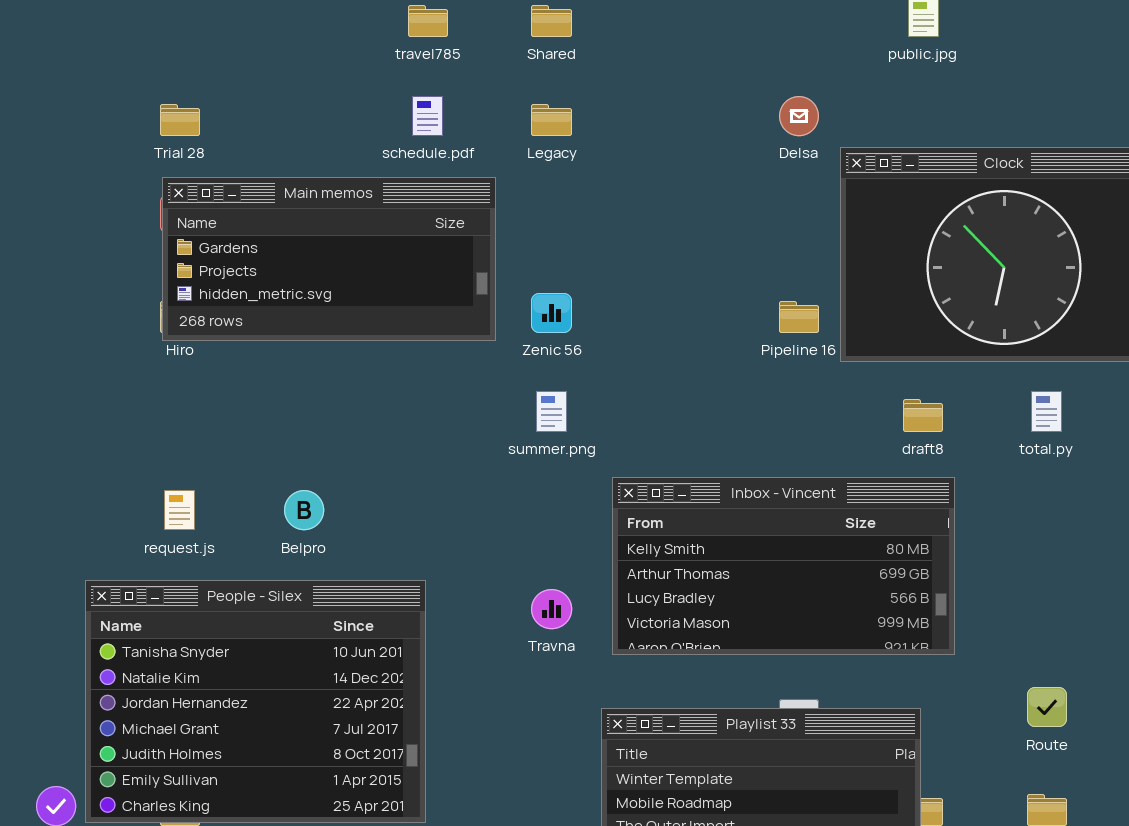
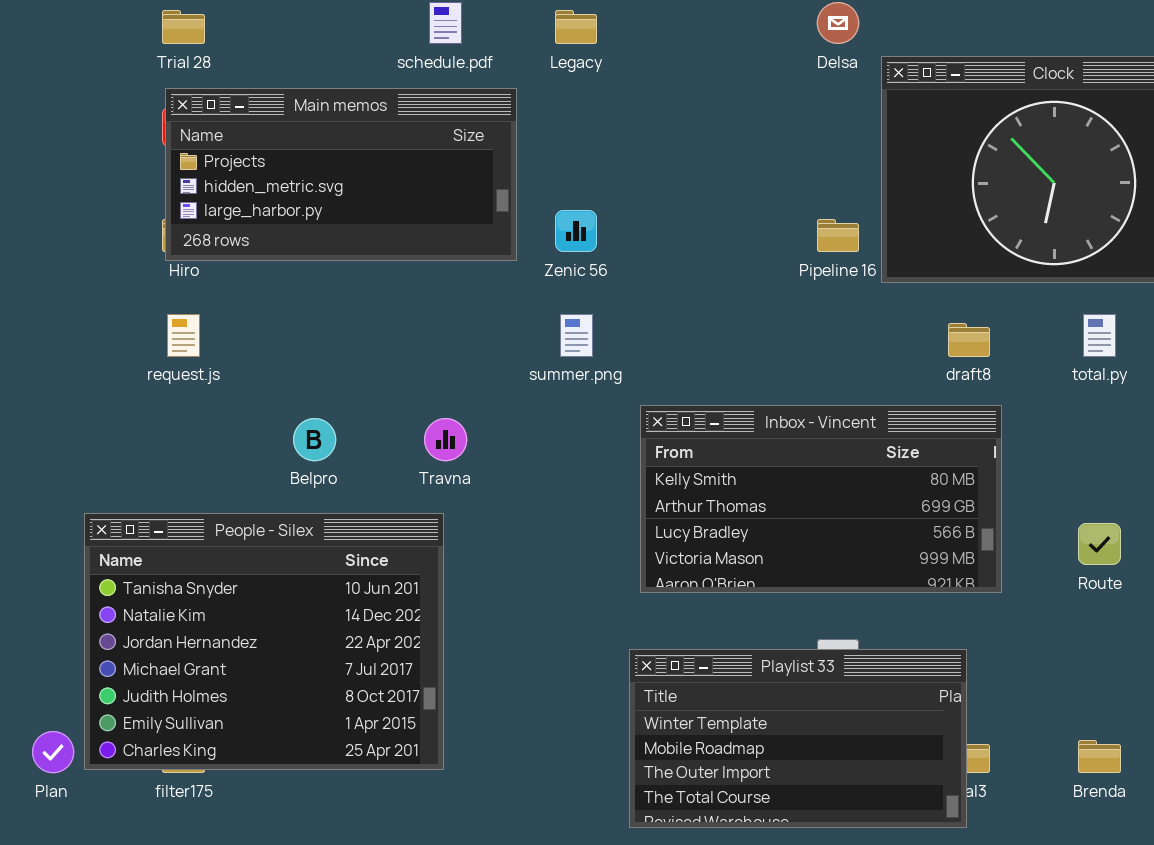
Main memos: [162,177,496,341] -> [165,88,517,261], scrolled down 1 row
request.js: [164,490,195,530] -> [167,314,200,357], moved
Travna: [531,589,572,629] -> [424,418,467,461], moved
Route: [1027,687,1067,727] -> [1078,523,1121,565], moved

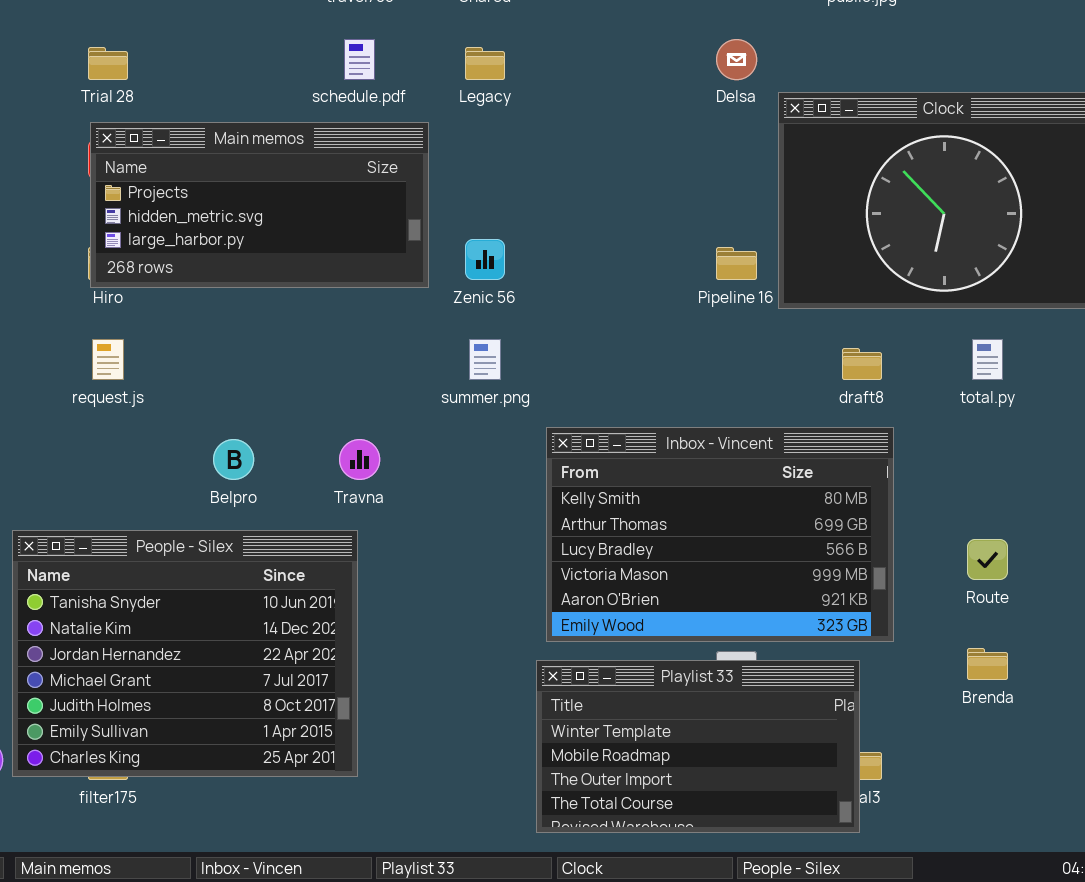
Inbox - Vincent: [640,405,1002,593] -> [546,427,894,642], resized
Brenda: [1078,740,1121,773] -> [967,648,1008,680], moved

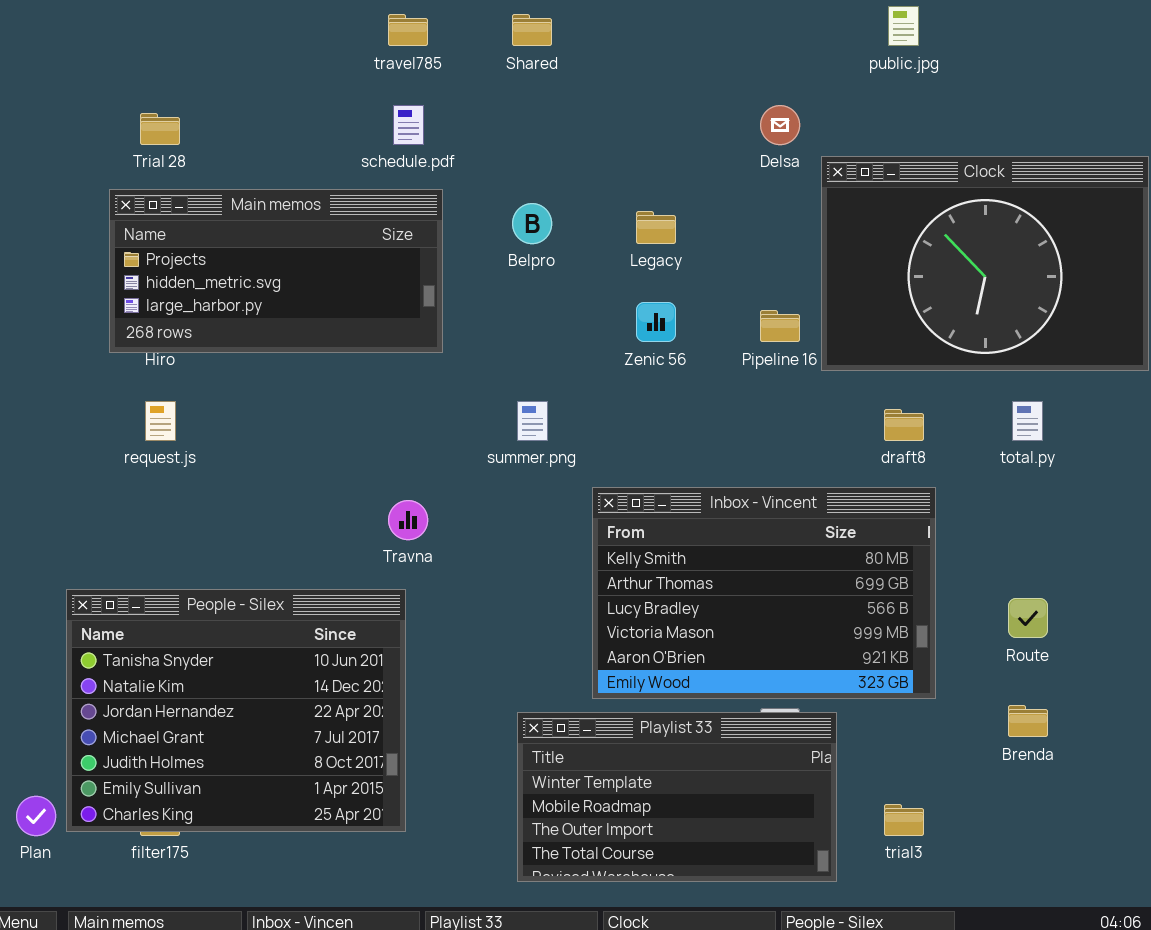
Legacy: [465,47,505,80] -> [636,211,676,244], moved
Main memos: [90,122,429,288] -> [109,189,443,353], moved
Zenic 56: [465,239,505,280] -> [636,302,676,342], moved
Belpro: [213,439,254,480] -> [512,203,552,244], moved
Playlist 33: [536,660,860,833] -> [517,712,837,882], moved

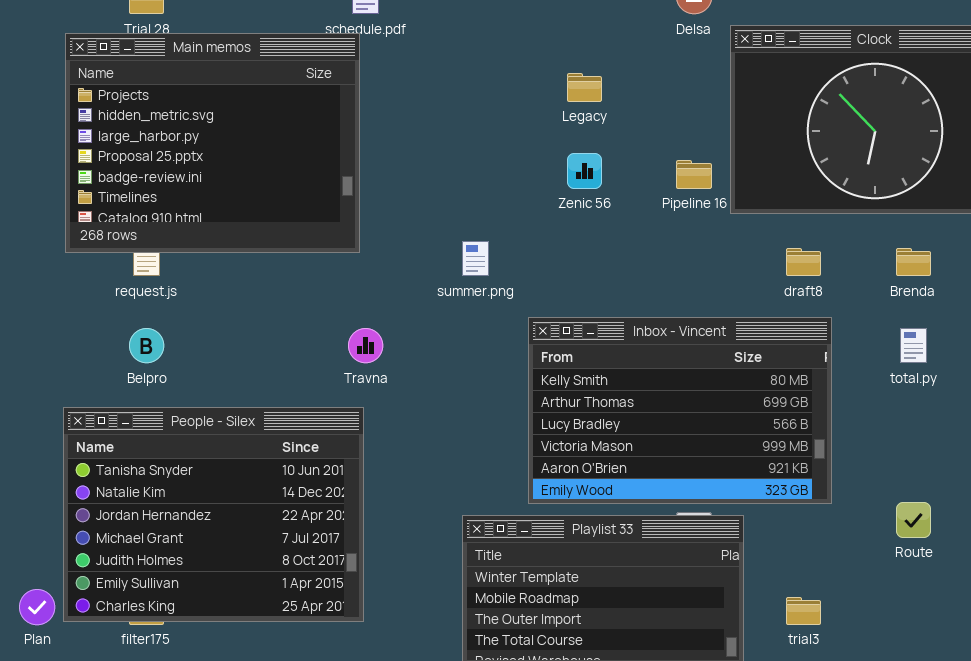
Main memos: [109,189,443,353] -> [65,33,360,253], moved, resized
Belpro: [512,203,552,244] -> [129,328,164,363], moved
total.py: [1012,401,1043,441] -> [900,328,927,363], moved
Route: [1008,598,1048,638] -> [896,502,931,538], moved
Brenda: [1008,705,1048,737] -> [896,248,931,276], moved

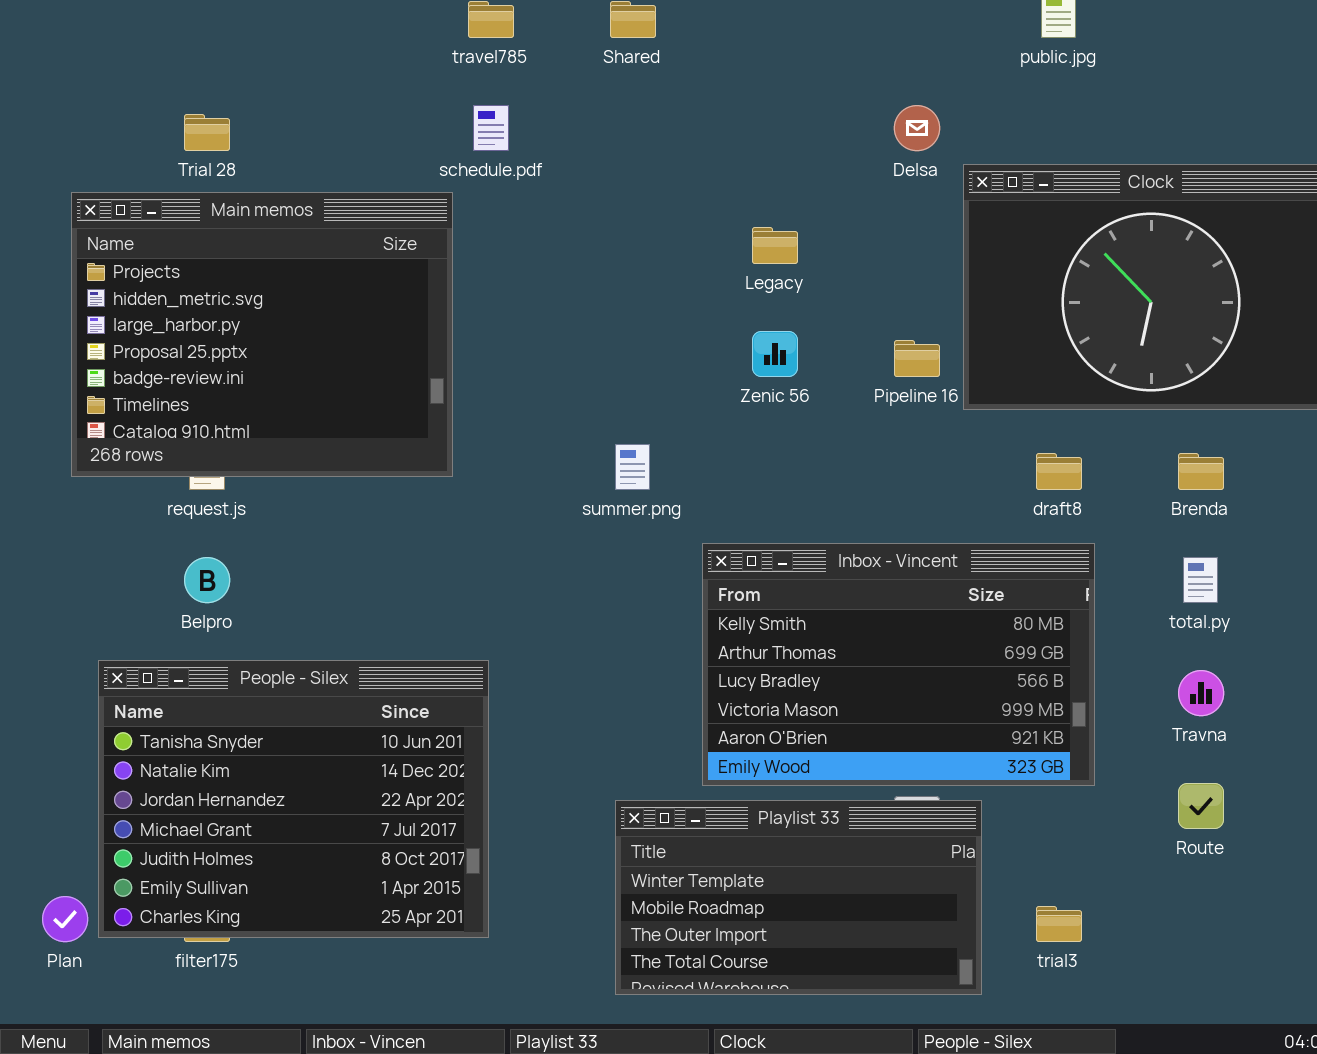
Main memos: [65,33,360,253] -> [71,192,453,477], moved
Travna: [348,328,383,363] -> [1178,670,1224,716], moved

